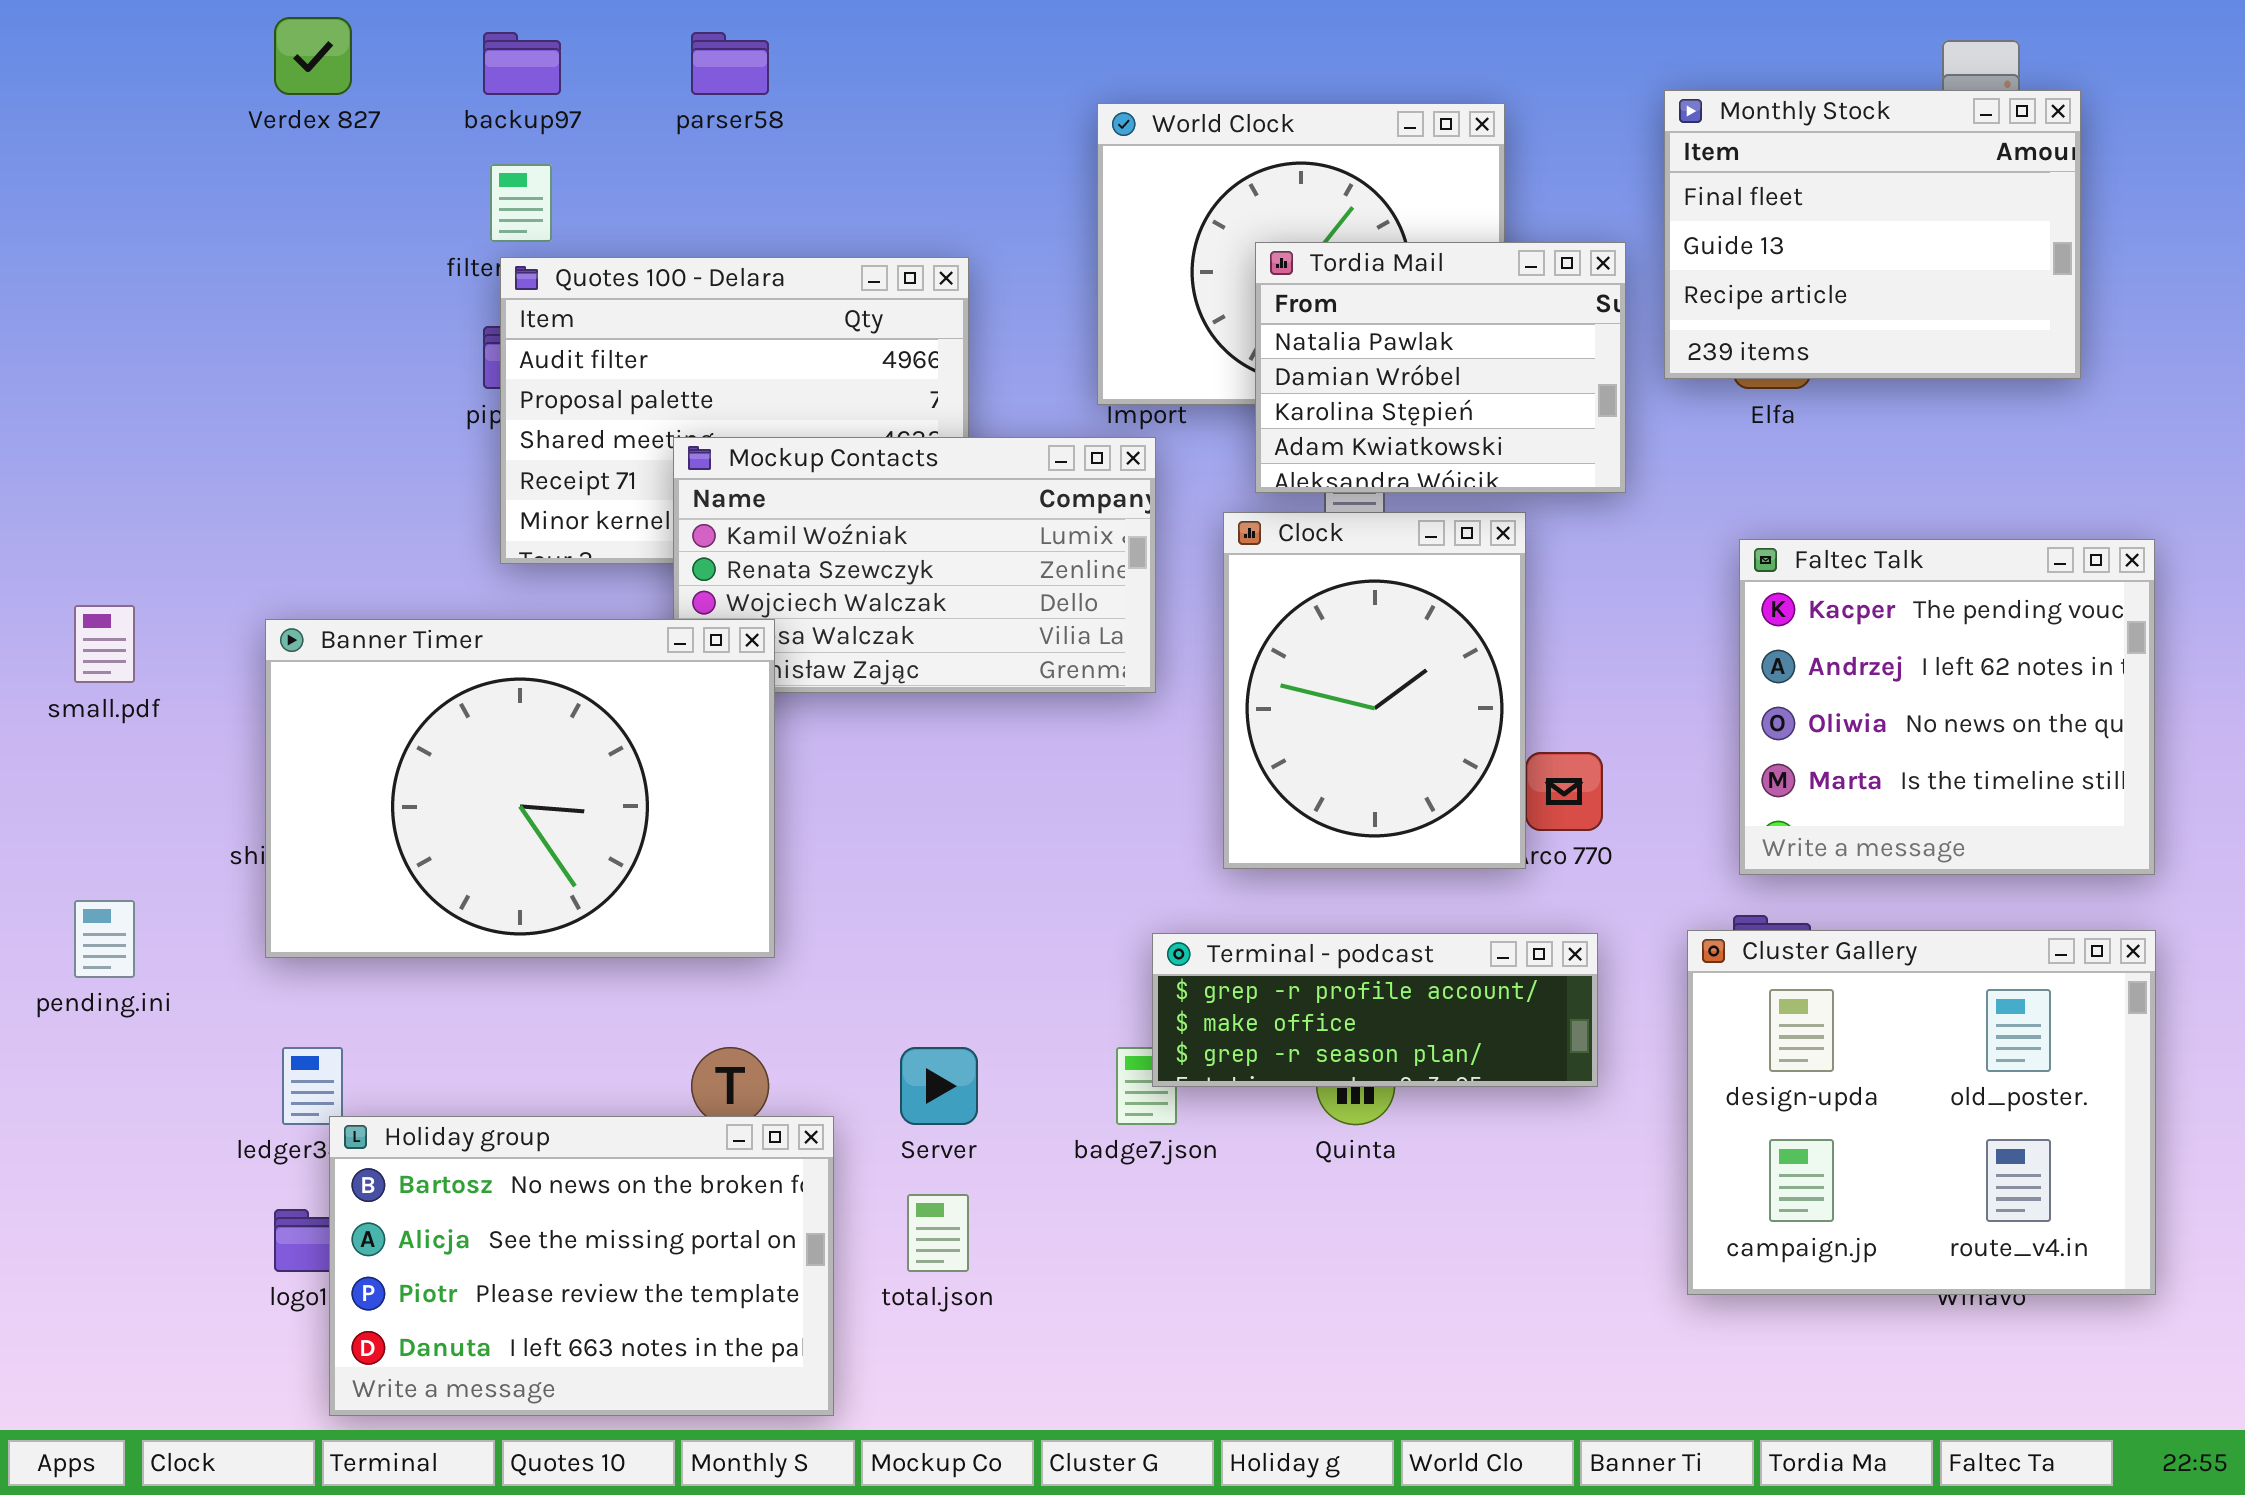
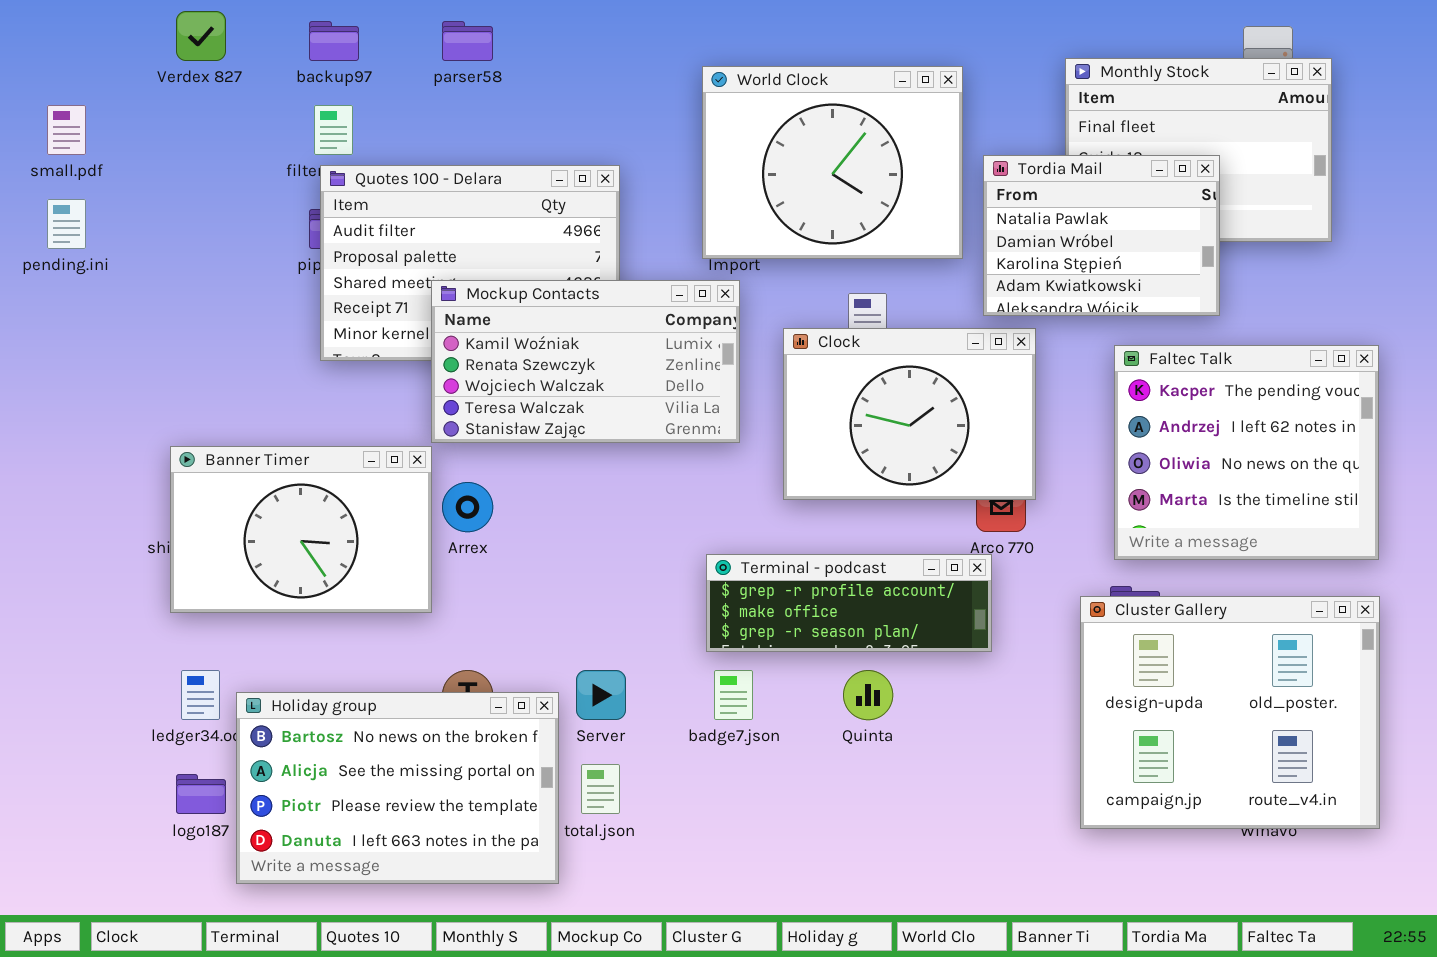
Tordia Mail: [1255,242,1626,493] -> [983,155,1220,316], moved
Clock: [1223,512,1526,869] -> [783,328,1036,500], resized
small.pdf: [74,605,135,683] -> [47,105,86,155], moved
Banner Timer: [265,619,775,958] -> [170,446,432,613], resized
pending.ini: [74,900,135,978] -> [47,199,86,249], moved
Terminal - podcast: [1152,933,1598,1087] -> [706,554,992,652], moved
Holiday group: [329,1116,834,1416] -> [236,692,559,884], moved

